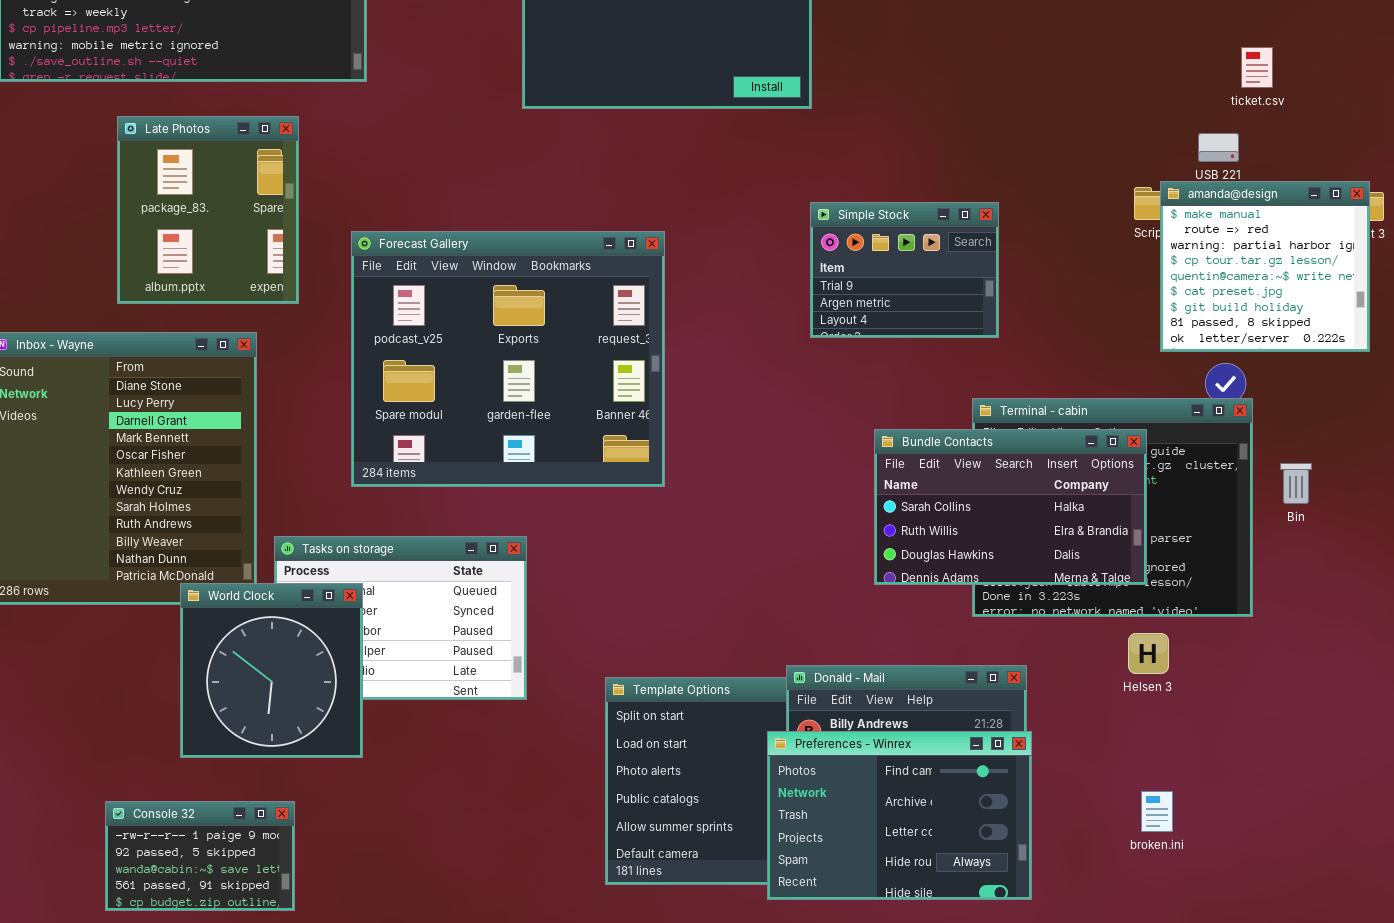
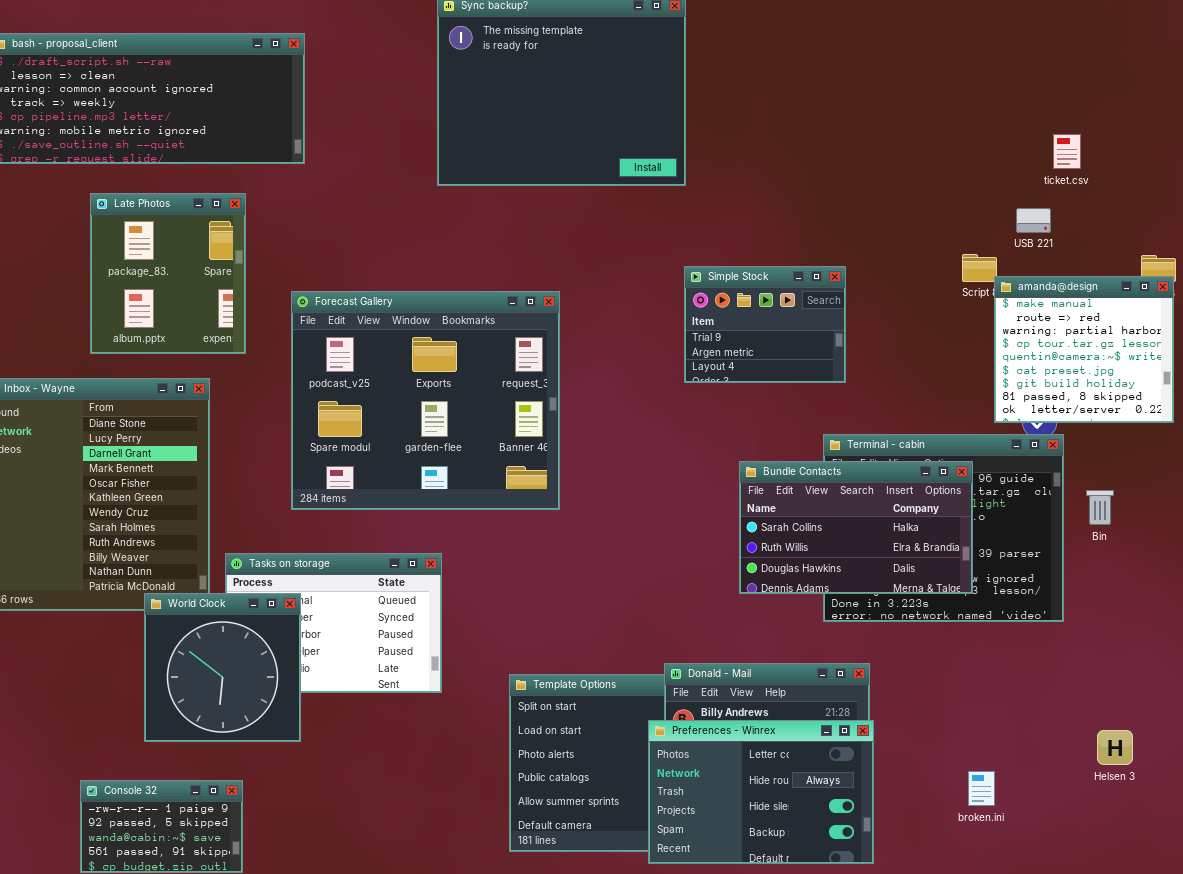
amanda@design: [1160,181,1370,352] -> [994,276,1174,423], moved
Helsen 3: [1128,633,1169,674] -> [1097,730,1133,765], moved
Preferences - Winrex: [767,731,1032,900] -> [648,720,874,864], scrolled down 2 rows

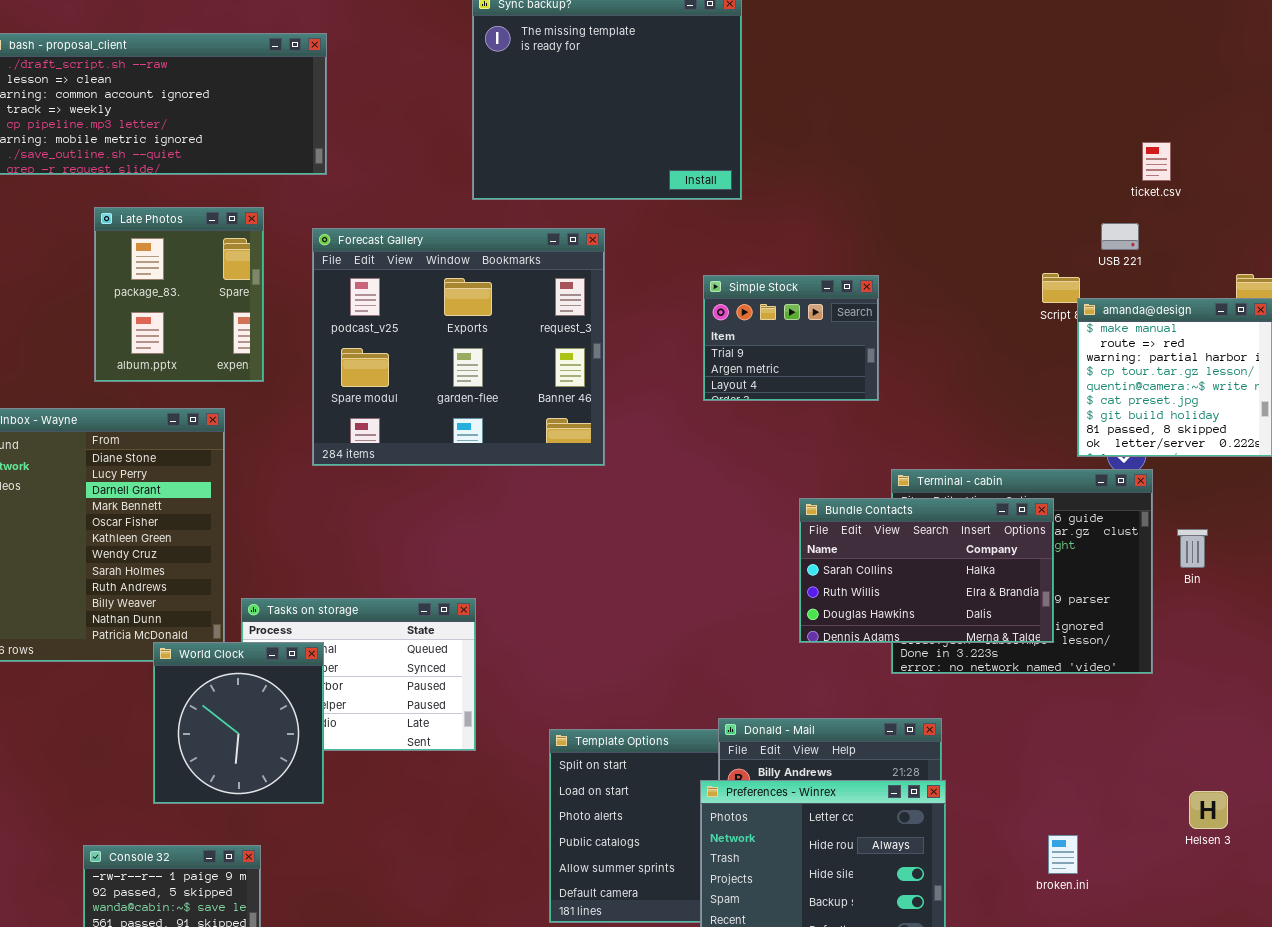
Simple Stock: [684,266,846,383] -> [703,275,879,401], moved
Forecast Gallery: [291,291,560,510] -> [312,228,605,466], moved

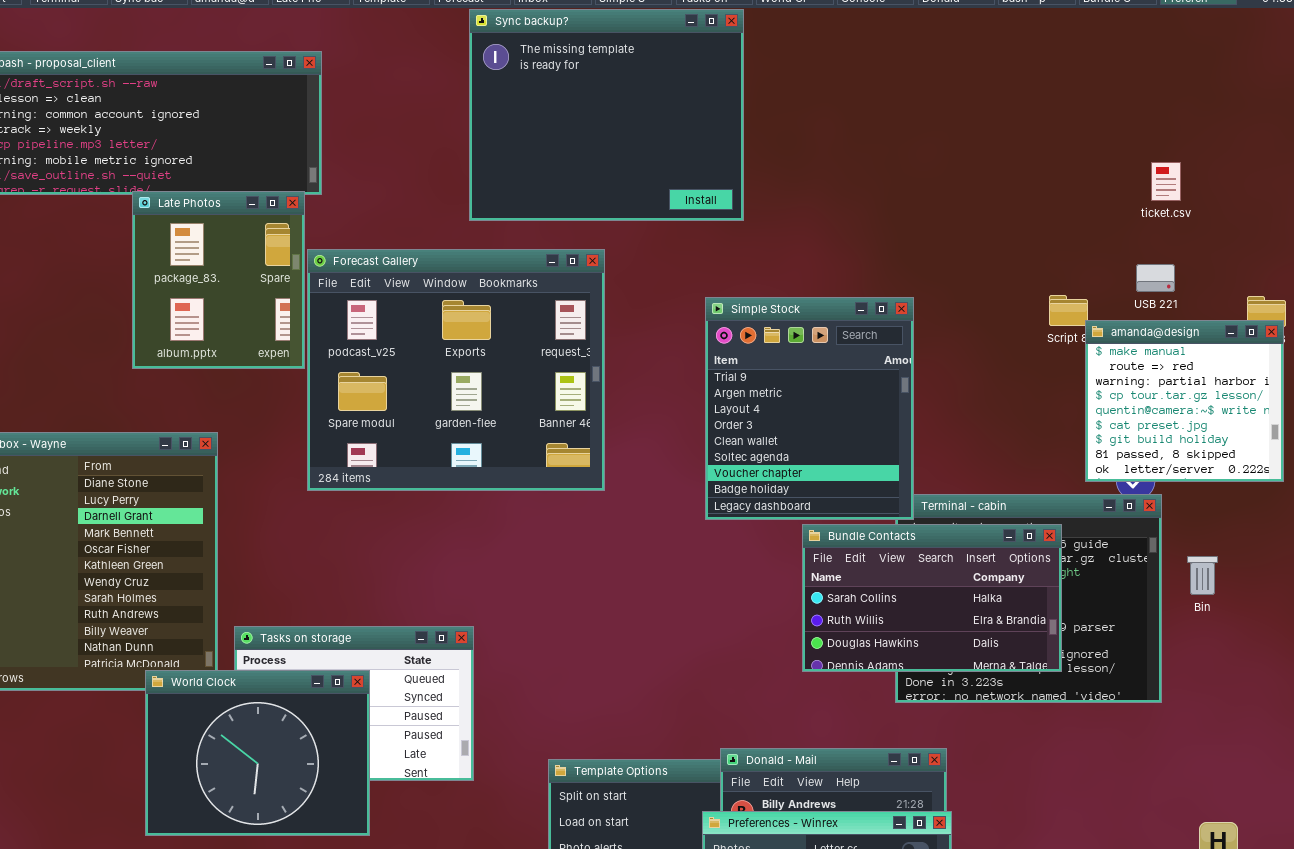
Late Photos: [94,207,264,382] -> [132,191,305,369], moved
USB 221: [1101,223,1139,250] -> [1136,264,1175,292], moved
Simple Stock: [703,275,879,401] -> [705,297,914,520], resized
World Clock: [153,642,324,804] -> [145,670,370,836], resized

